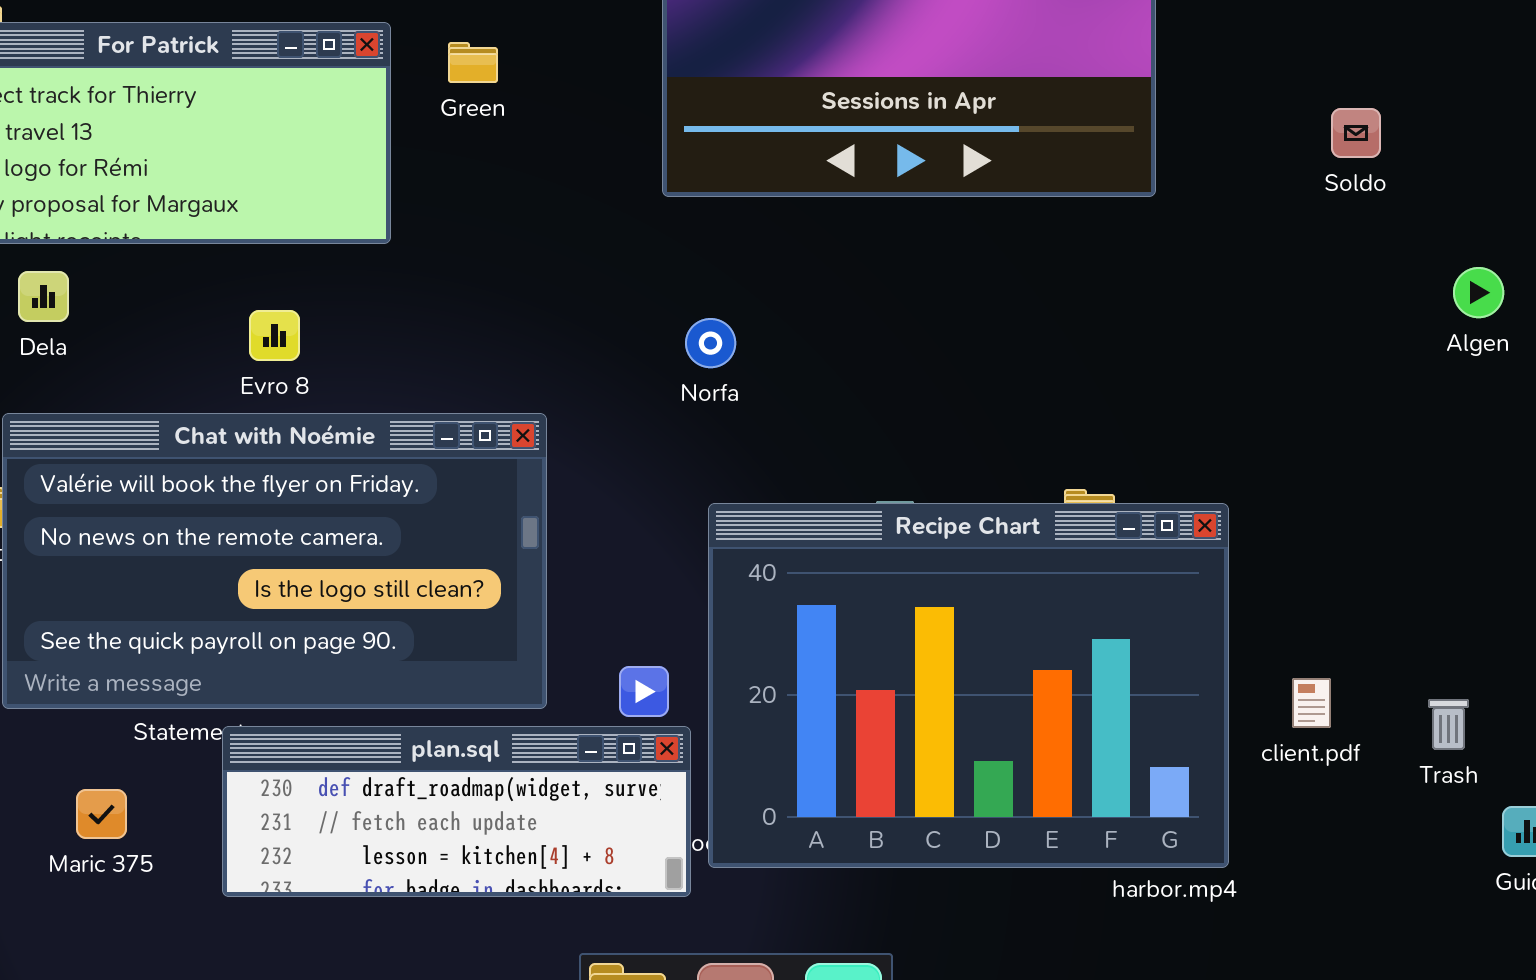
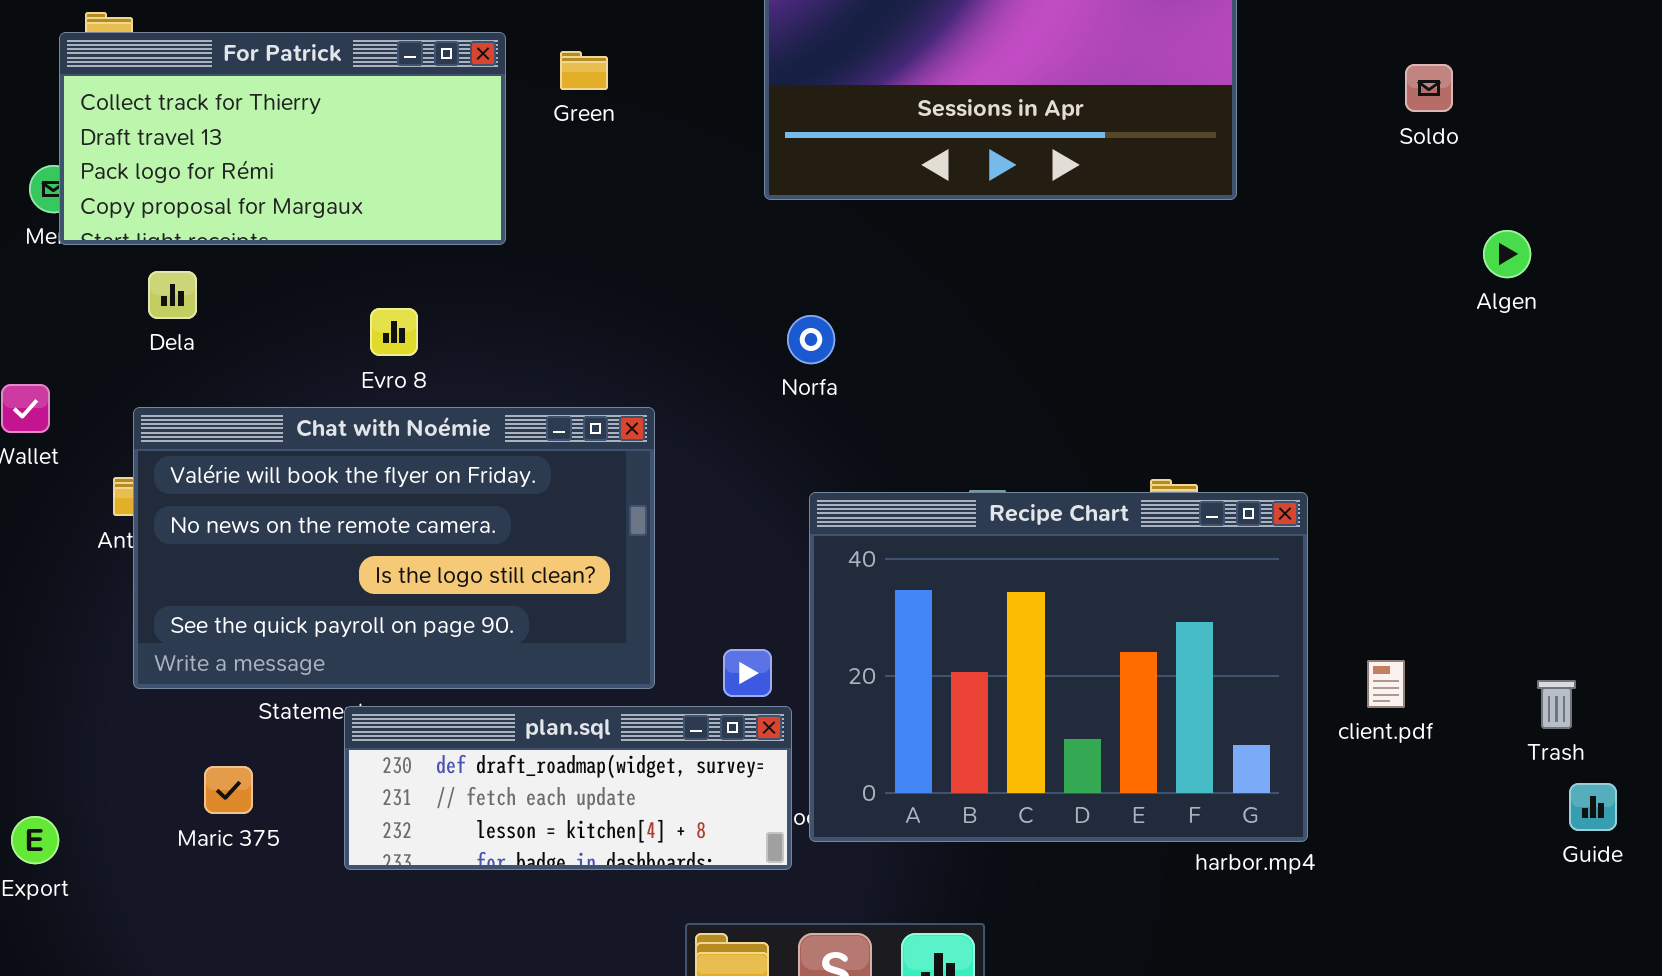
Soldo: [1331,108,1381,158] -> [1405,64,1453,112], moved
Algen: [1453,267,1504,318] -> [1483,230,1531,278], moved
Trash: [1428,699,1469,750] -> [1537,680,1576,729], moved

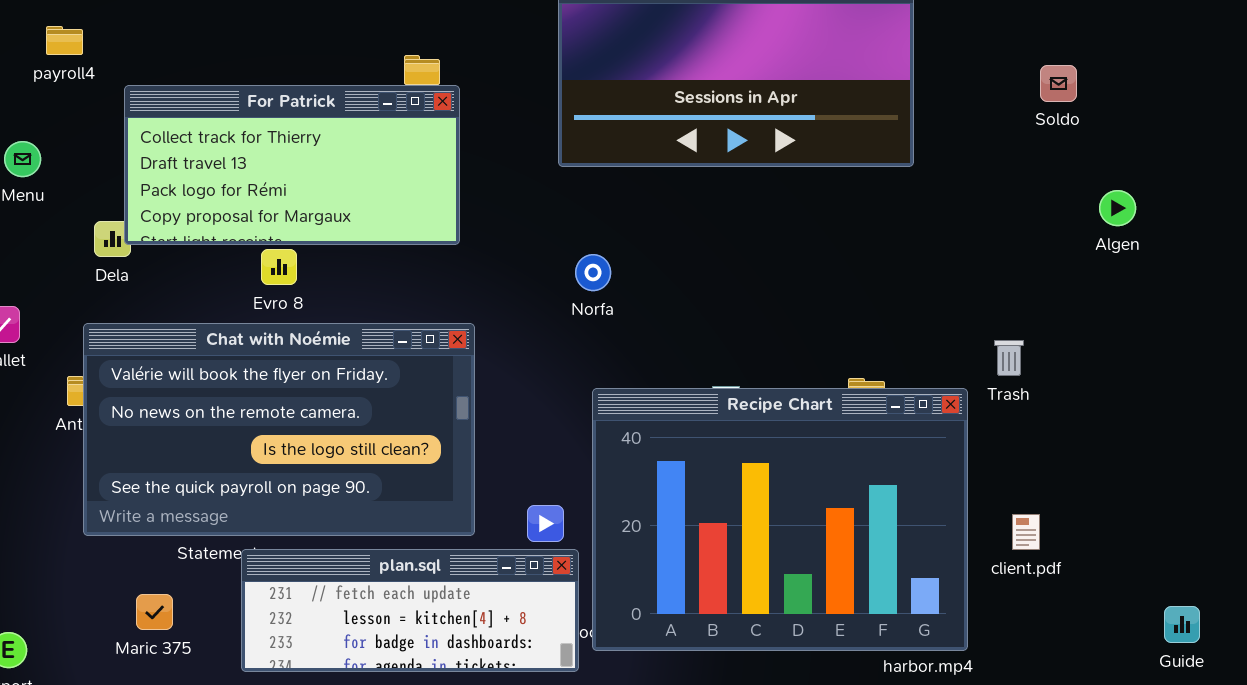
For Patrick: [59,32,506,245] -> [124,85,460,245], moved
Trash: [1537,680,1576,729] -> [994,340,1024,376], moved
plan.sql: [344,706,792,870] -> [241,549,579,672], scrolled down 1 row

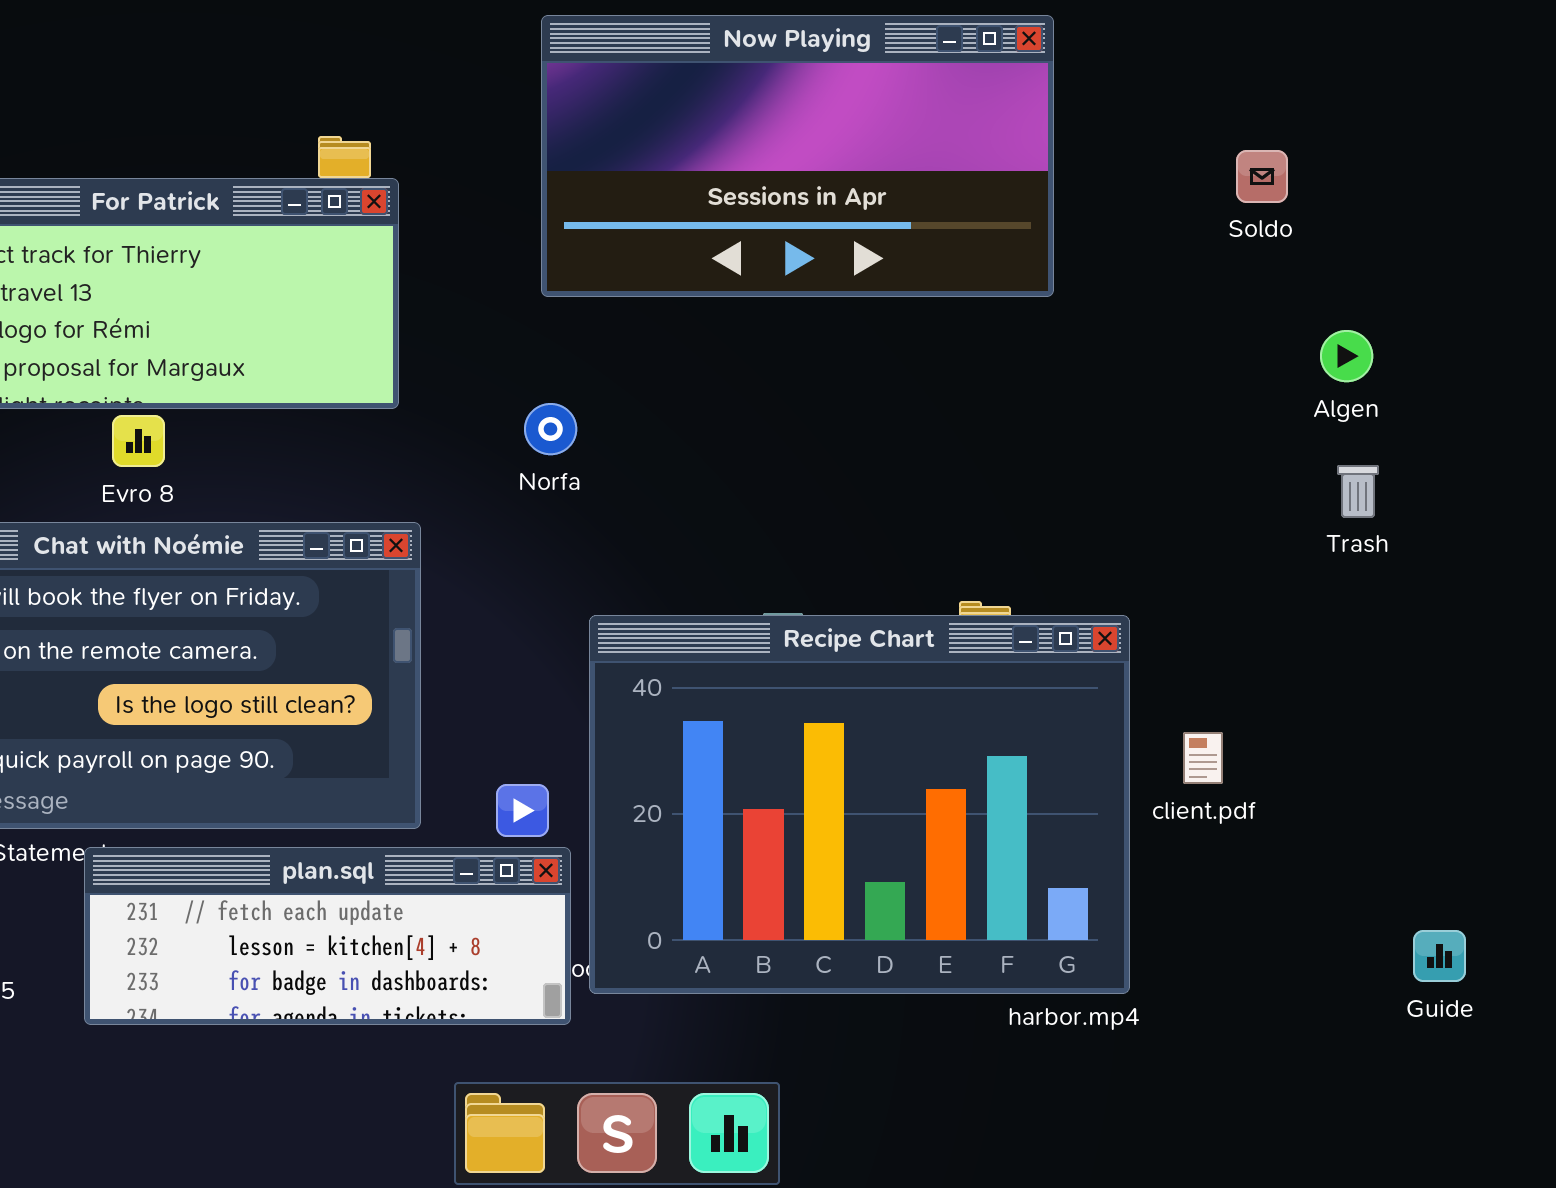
Norfa: [575,254,611,291] -> [524,403,577,455], moved
Trash: [994,340,1024,376] -> [1337,465,1379,518], moved
client.pdf: [1012,514,1040,550] -> [1183,732,1223,784], moved

